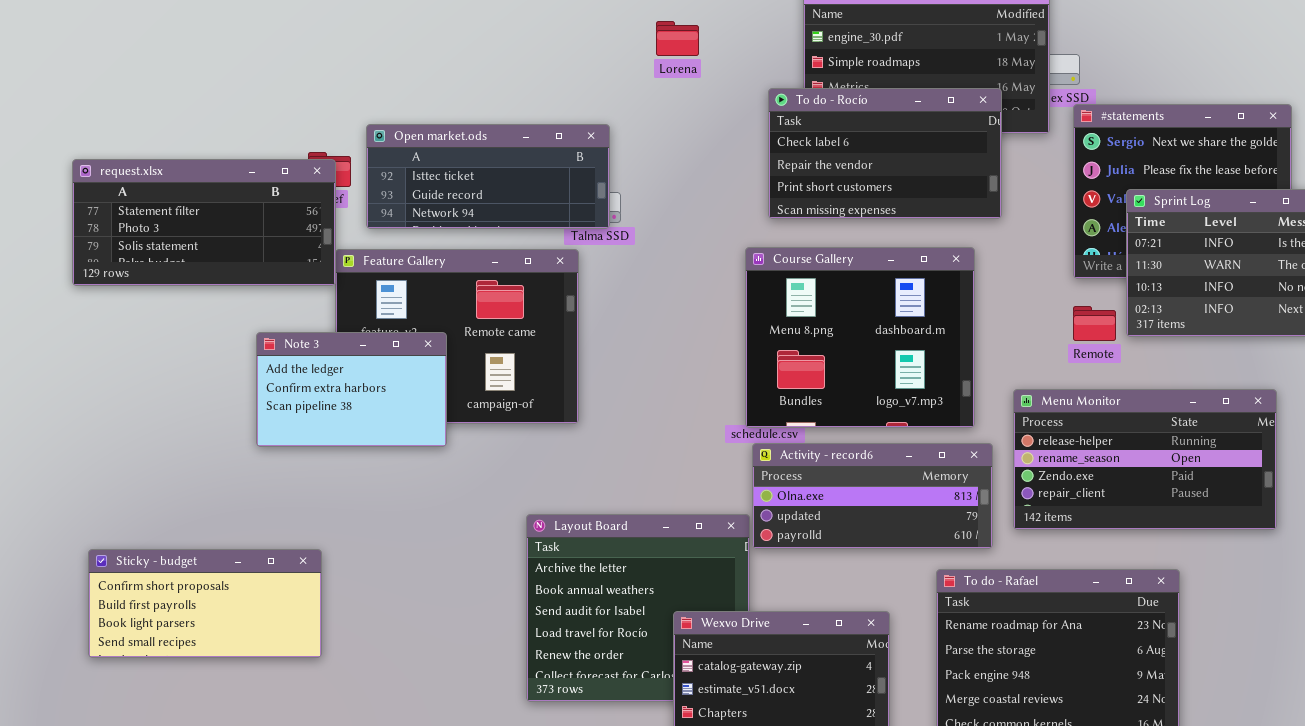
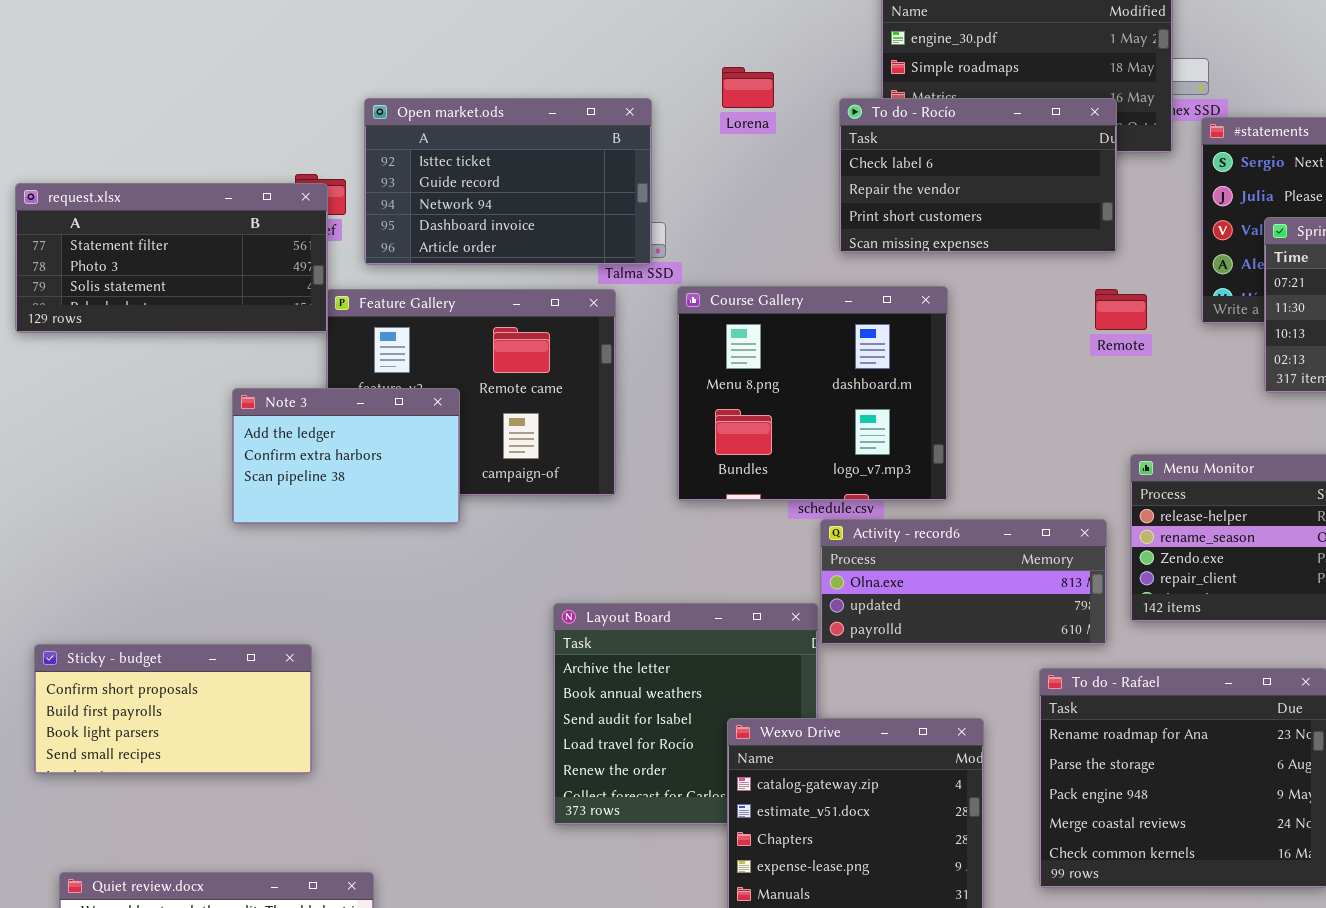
Lorena: [656,21,699,56] -> [722,67,774,108], moved
Open market.ods: [366,124,610,229] -> [364,98,652,265], resized
Course Gallery: [745,247,975,428] -> [677,286,948,501], moved
Remote: [1073,306,1116,341] -> [1095,289,1147,330], moved

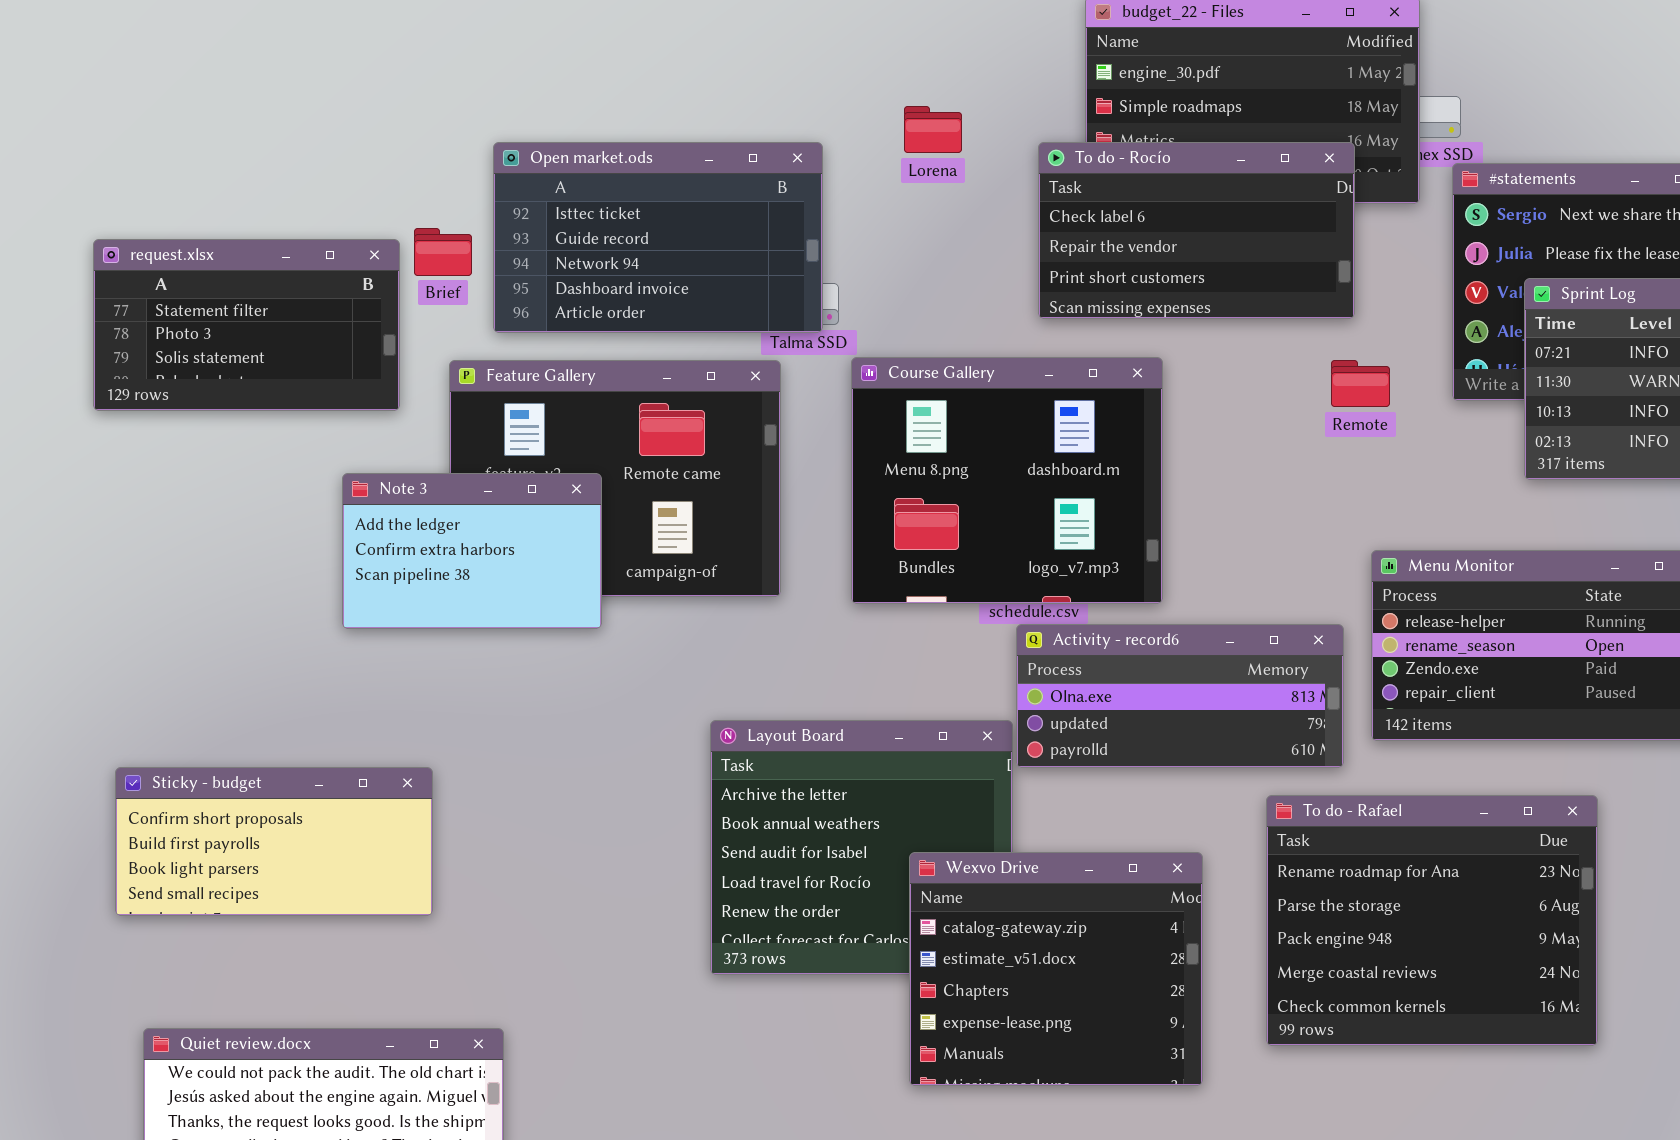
request.xlsx: [15,183,328,333] -> [93,239,400,411], resized

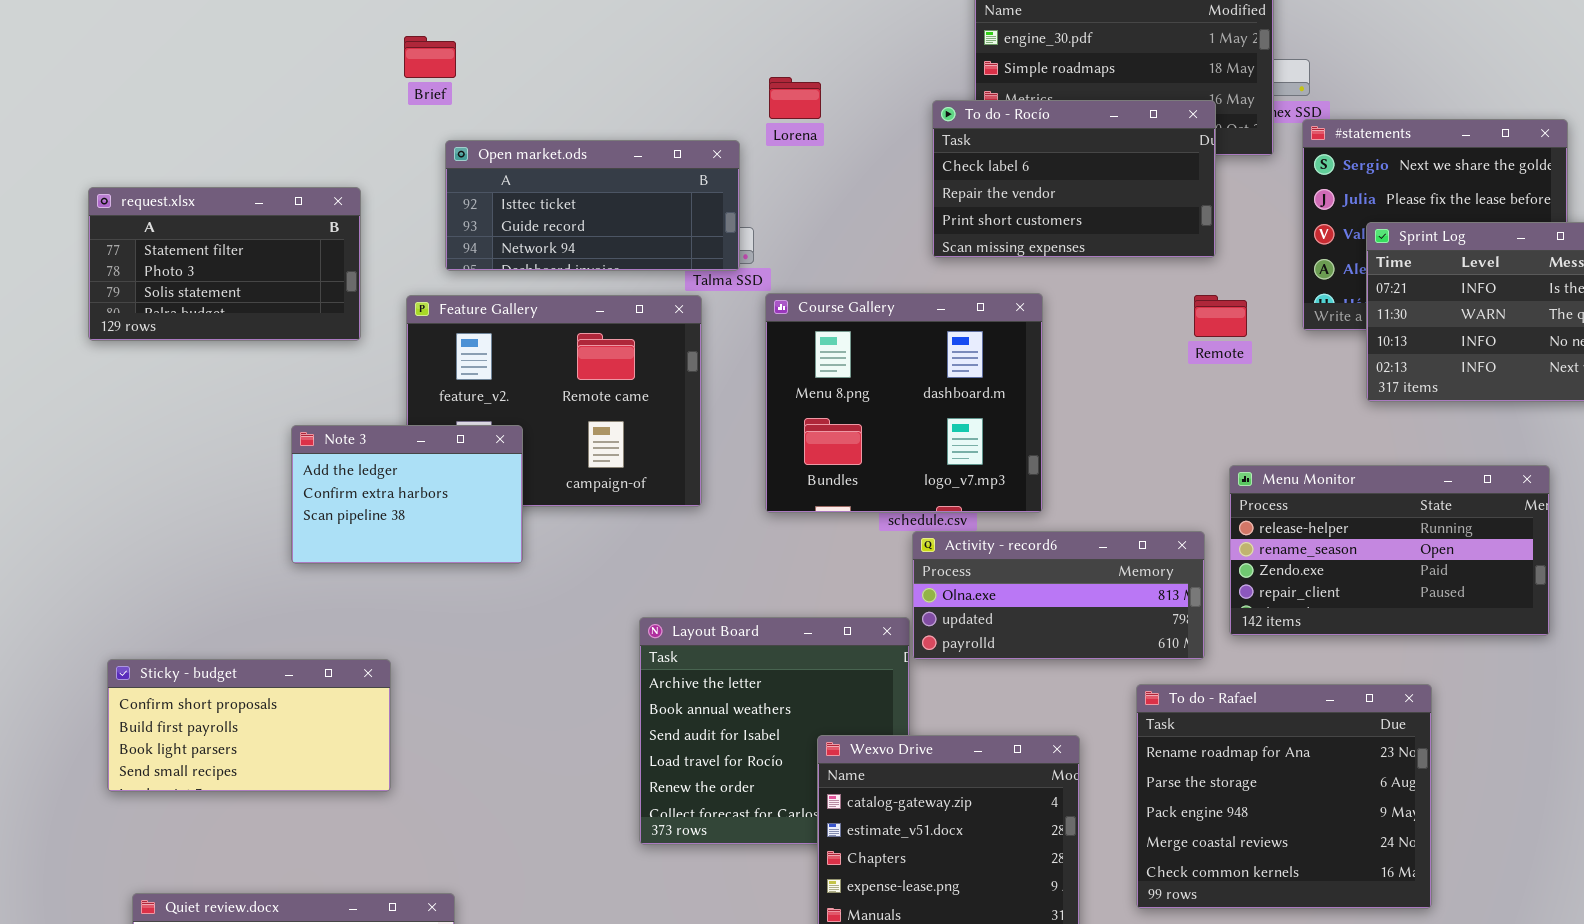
Lorena: [904,106,962,153] -> [769,77,821,119], moved
Open market.ods: [493,142,823,333] -> [445,140,740,271], resized
Brief: [414,228,472,276] -> [404,36,456,78], moved
Note 3: [342,473,602,629] -> [291,425,523,564], moved

